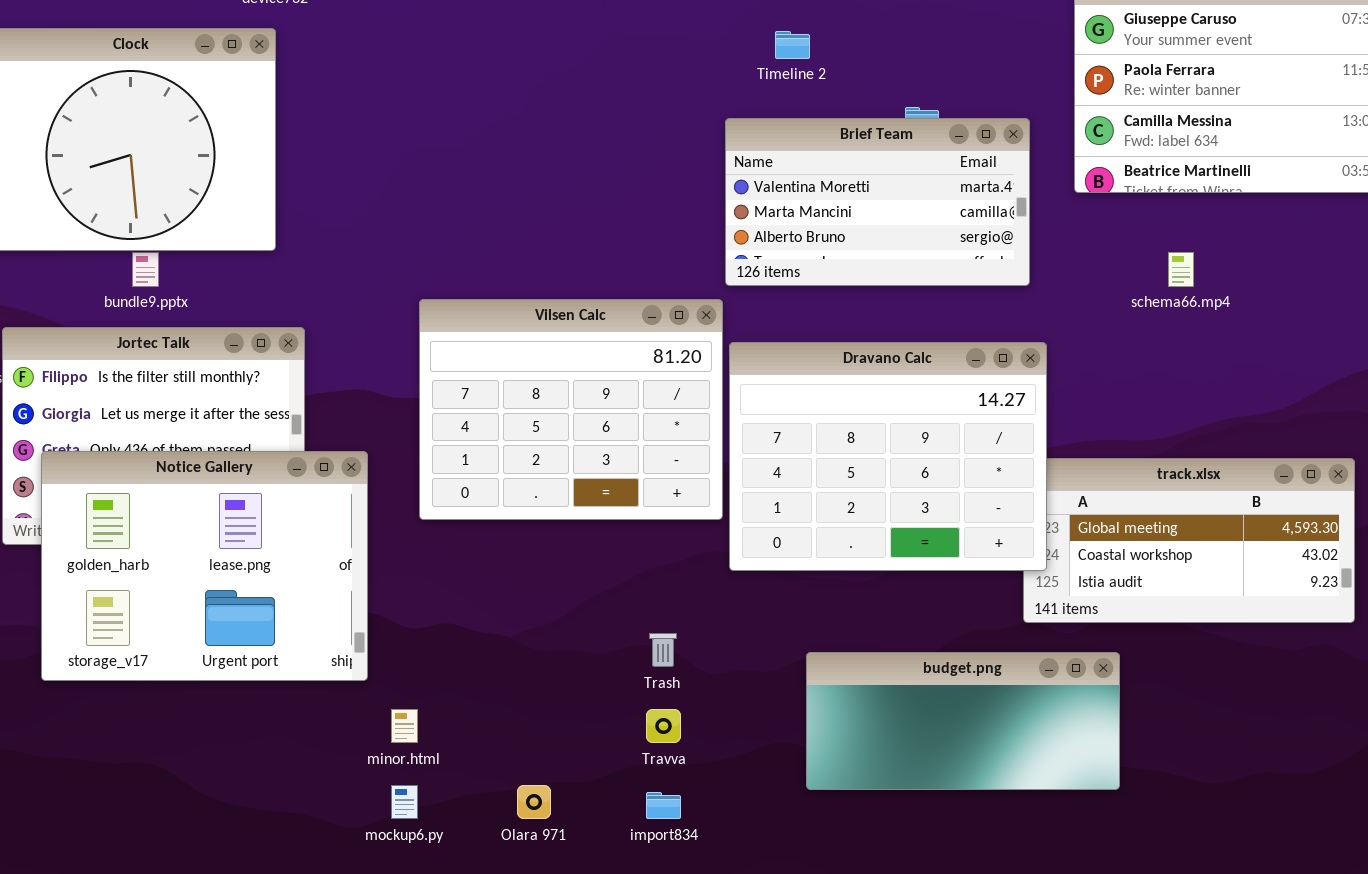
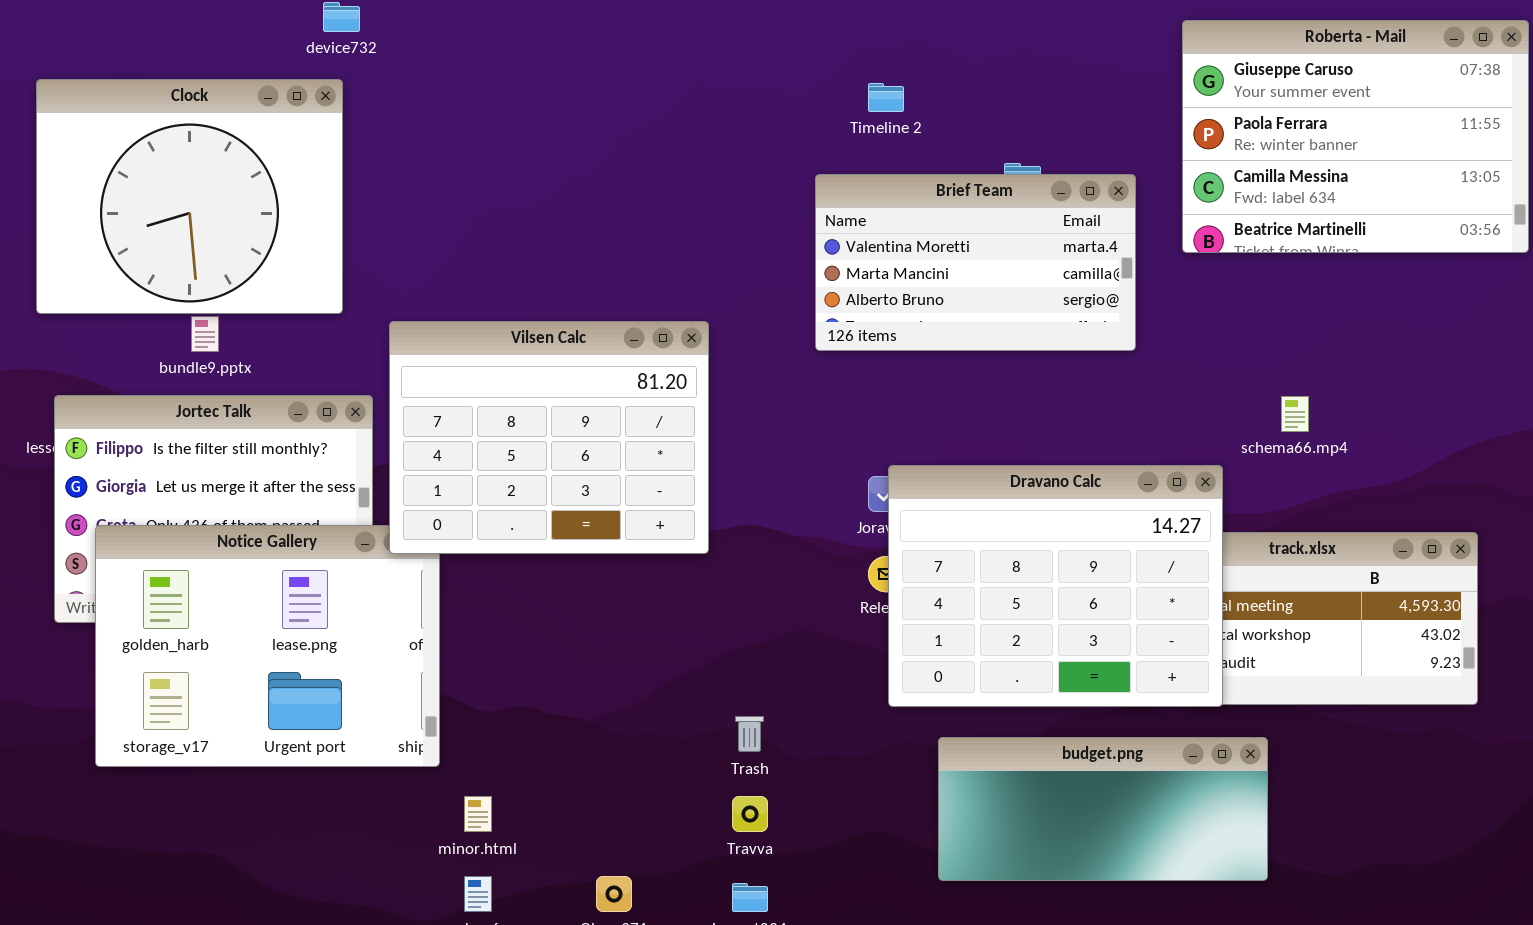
schema66.mp4: [1168,252,1194,287] -> [1281,396,1309,432], moved
Vilsen Calc: [419,299,723,520] -> [389,321,709,554], moved
Dravano Calc: [729,342,1047,571] -> [888,465,1223,707], moved
budget.png: [806,652,1120,790] -> [938,737,1268,881], moved

